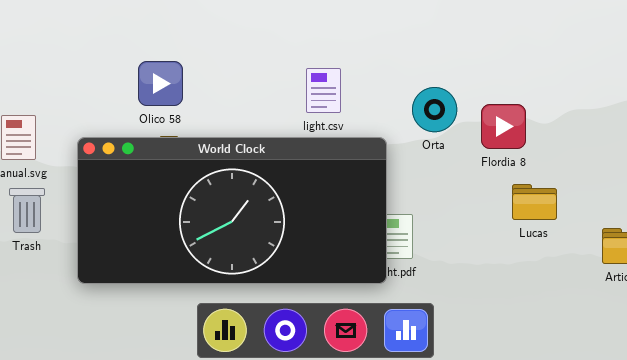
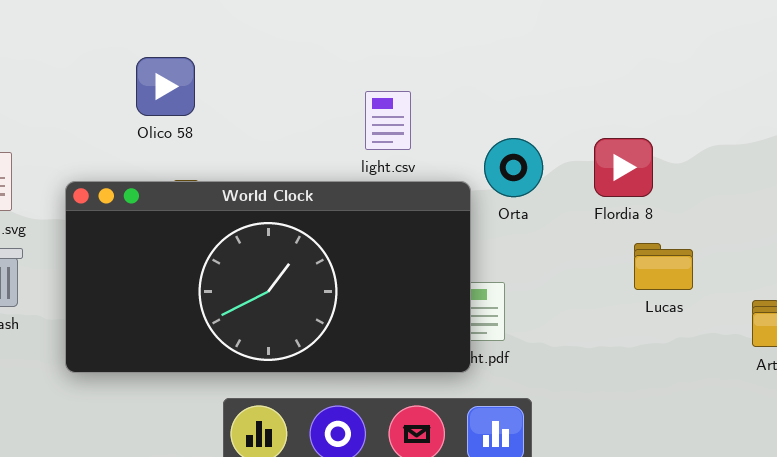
Olico 58: [138,61,183,106] -> [136,57,195,116], moved
Orta: [412,87,457,132] -> [484,138,543,197], moved

